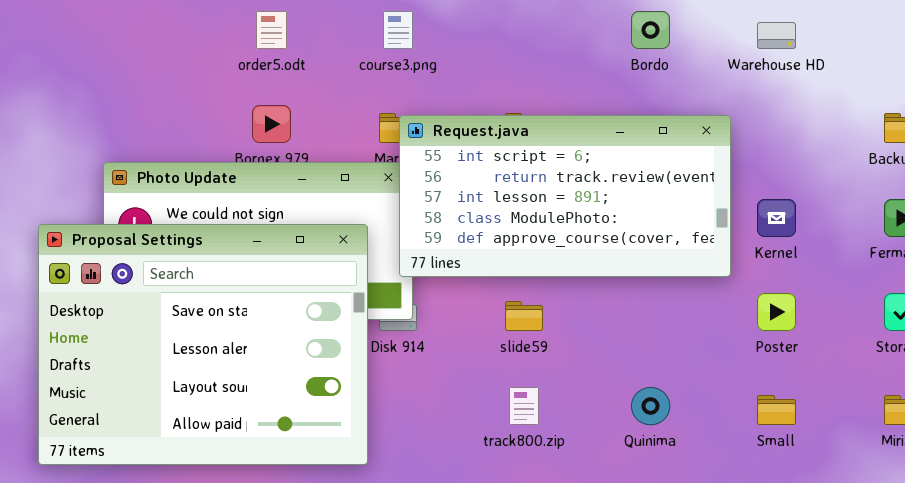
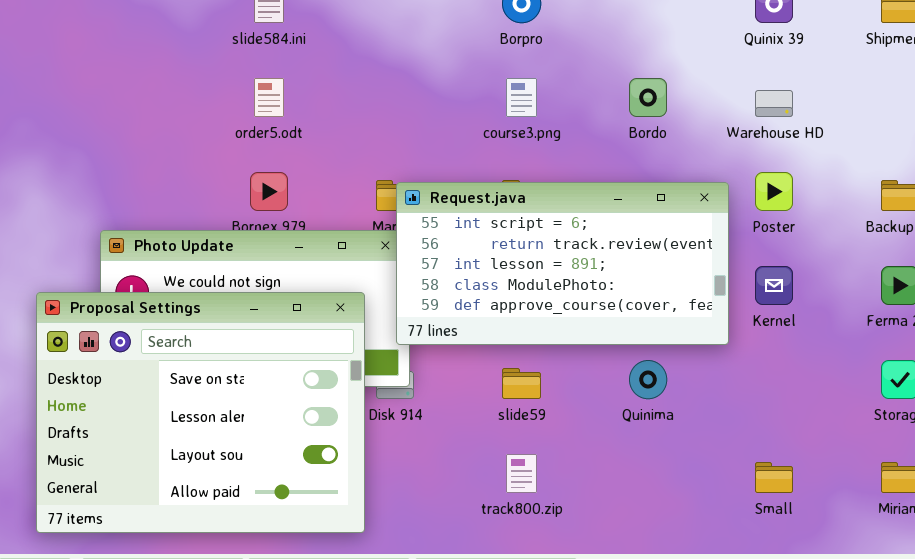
course3.png: [383,11,413,49] -> [506,78,537,117], moved
Poster: [757,293,796,331] -> [755,172,793,211], moved
Quinima: [631,387,670,425] -> [629,360,667,399], moved

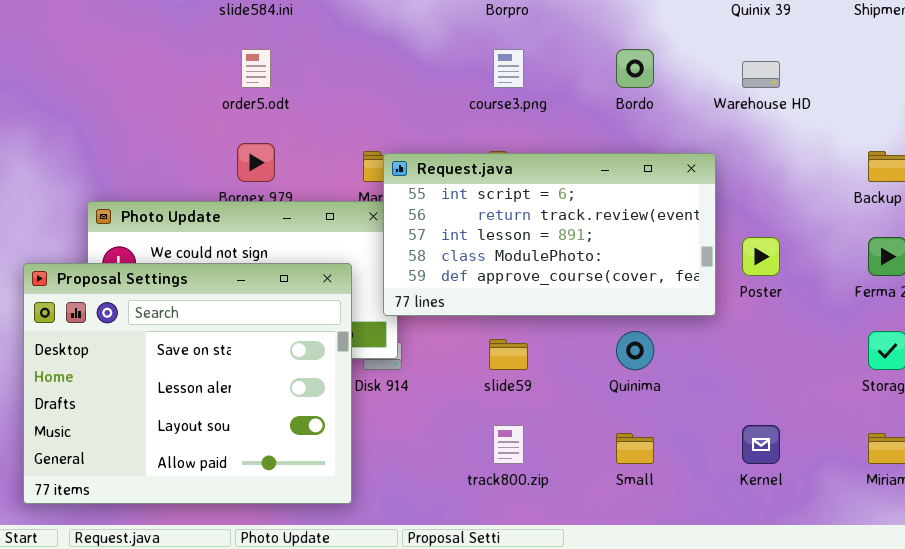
Poster: [755,172,793,211] -> [742,237,780,276], moved
Kernel: [755,266,793,305] -> [742,425,780,464], moved
Small: [755,462,793,493] -> [616,433,654,464], moved

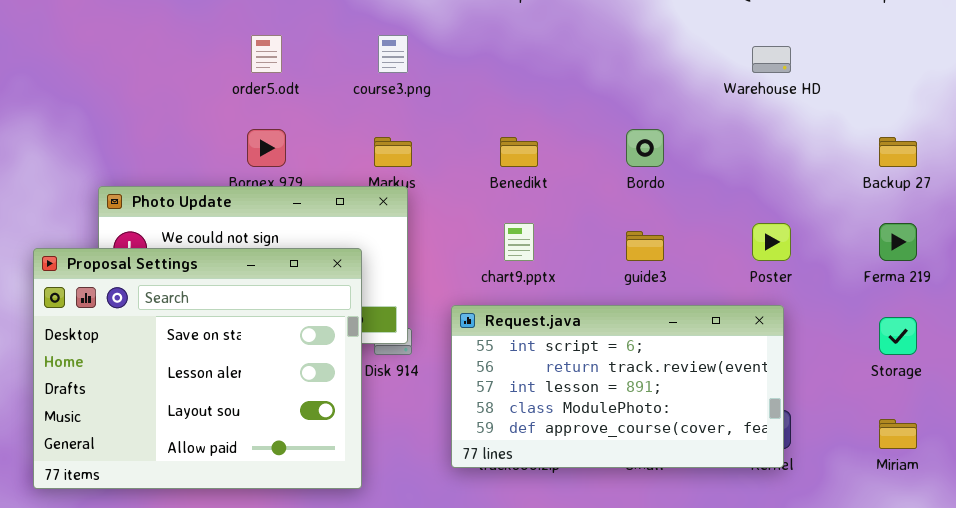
course3.png: [493,49,524,88] -> [378,35,408,73], moved
Bordo: [616,49,654,88] -> [626,129,664,167], moved
Request.java: [383,153,716,316] -> [451,305,784,468], moved

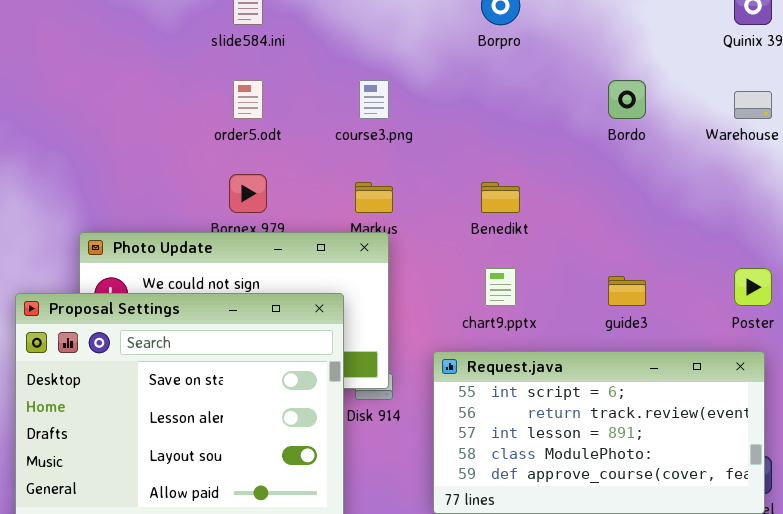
Bordo: [626,129,664,167] -> [608,80,646,119], moved

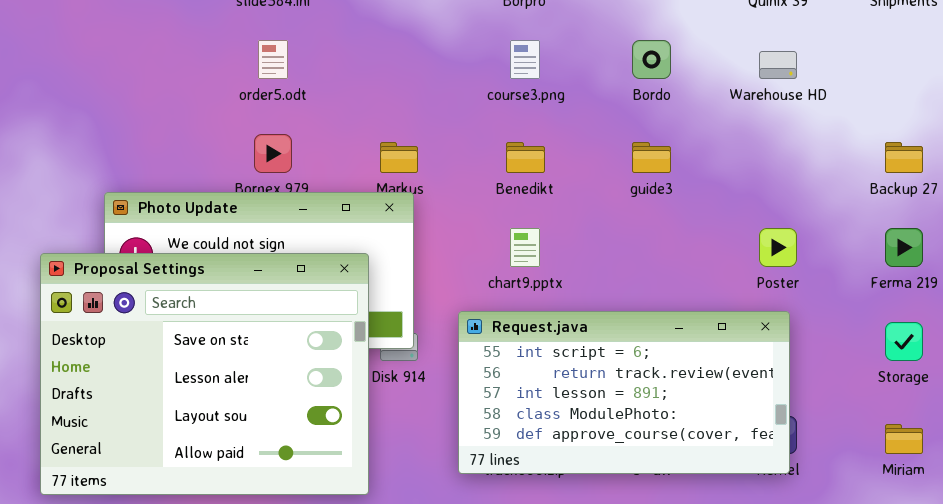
course3.png: [359,80,389,119] -> [510,40,540,79], moved
guide3: [608,276,646,306] -> [632,142,671,173], moved

